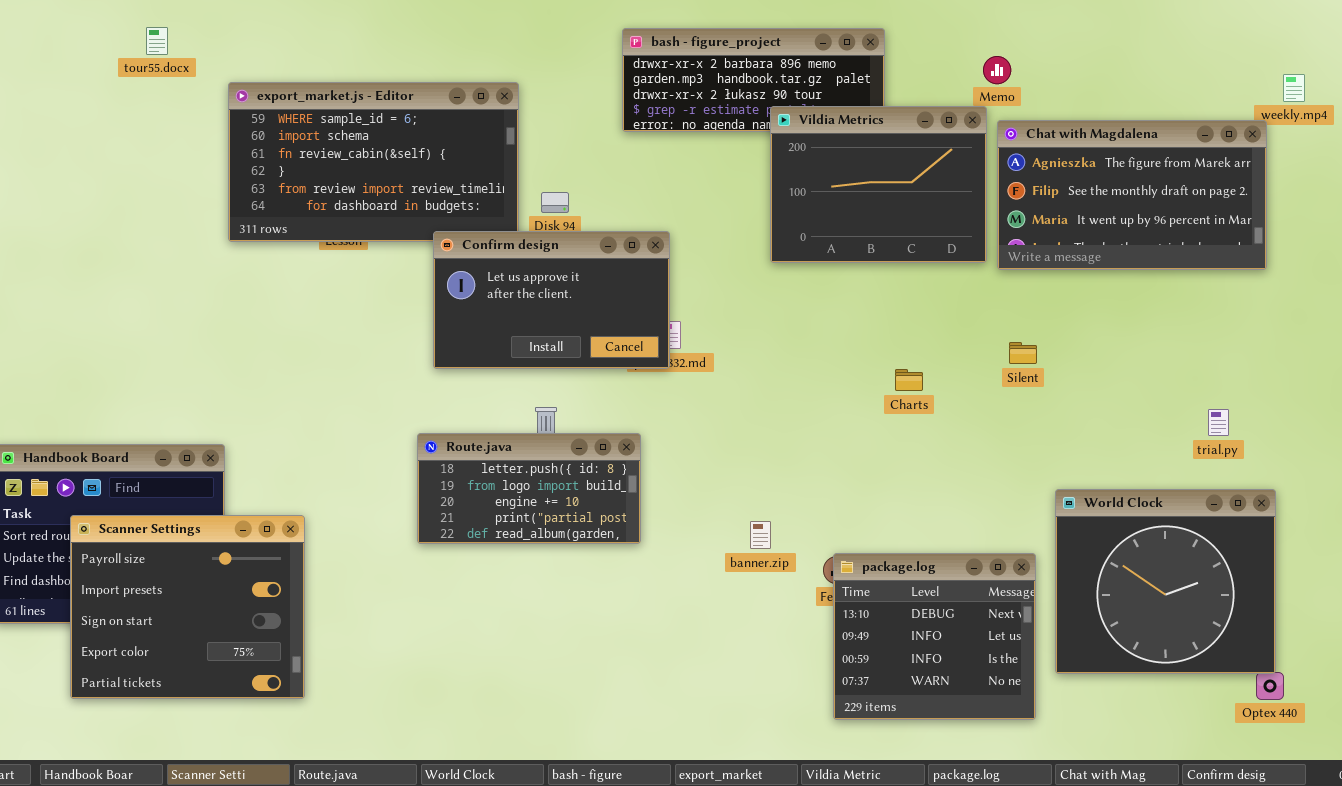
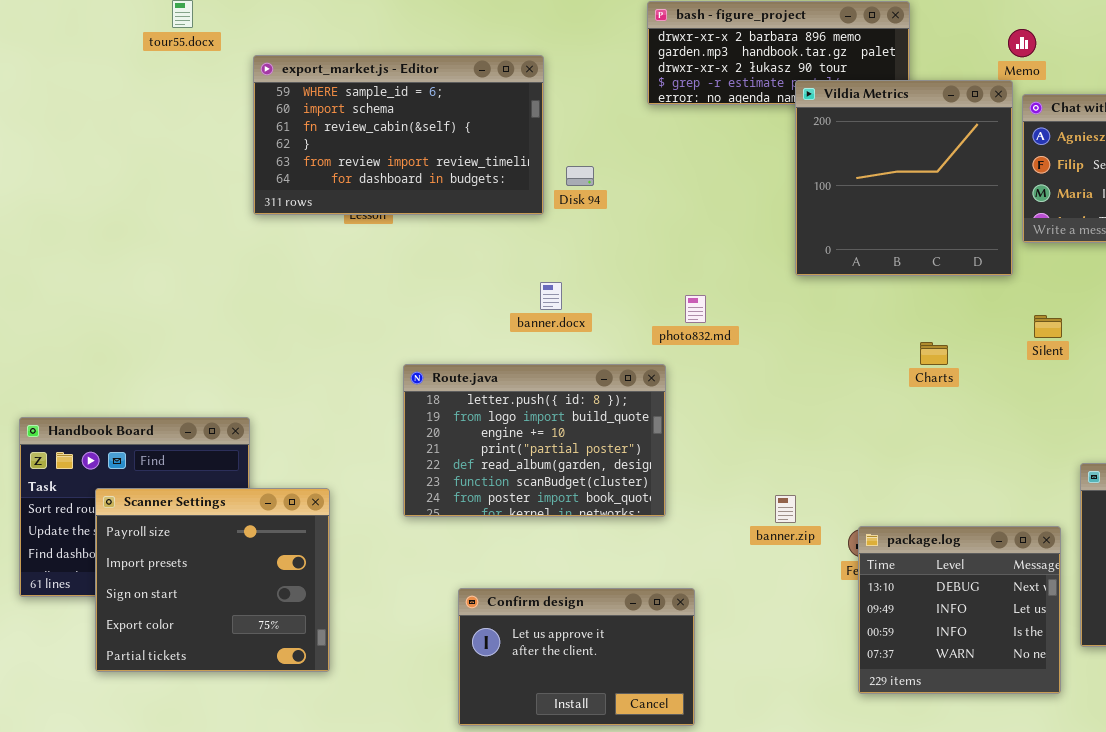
Vildia Metrics: [770,106,987,263] -> [795,80,1013,276], resized
Confirm design: [433,231,670,369] -> [458,588,695,726], moved
Route.java: [417,433,641,544] -> [403,364,666,517], resized

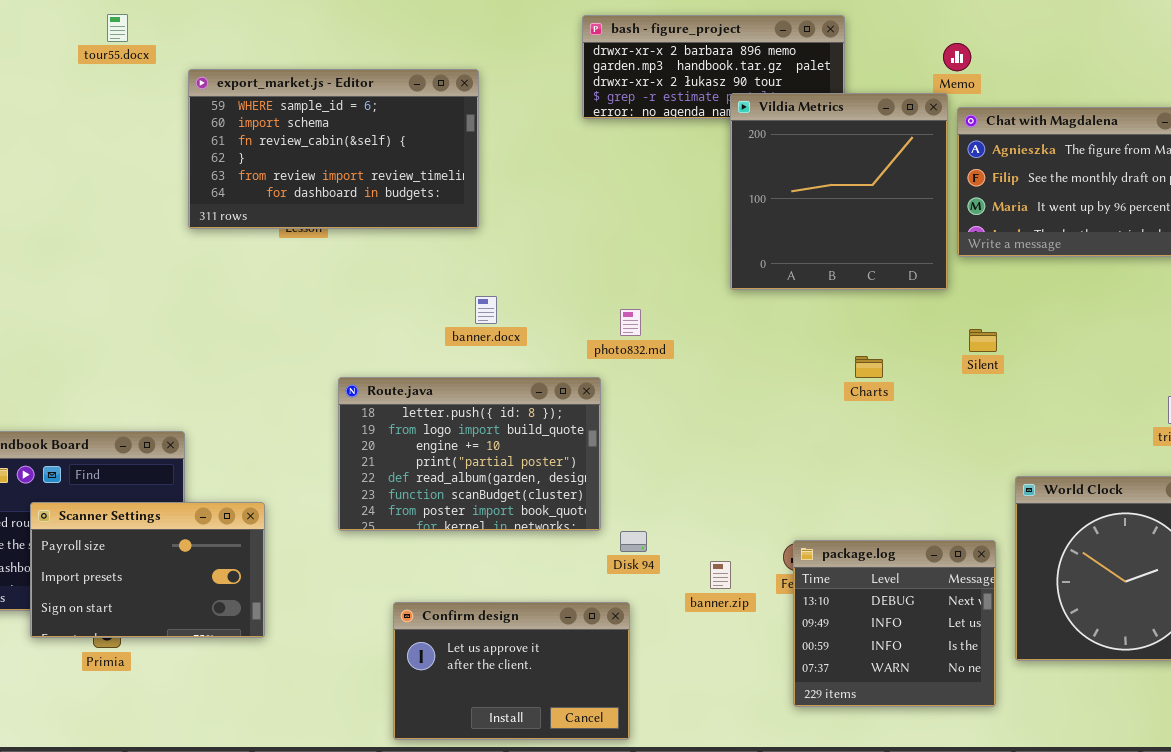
Disk 94: [566,166,594,186] -> [620,531,647,552], moved
Scanner Settings: [95,488,330,672] -> [30,502,265,638], resized
banner.zip: [775,495,796,523] -> [710,561,731,589], moved

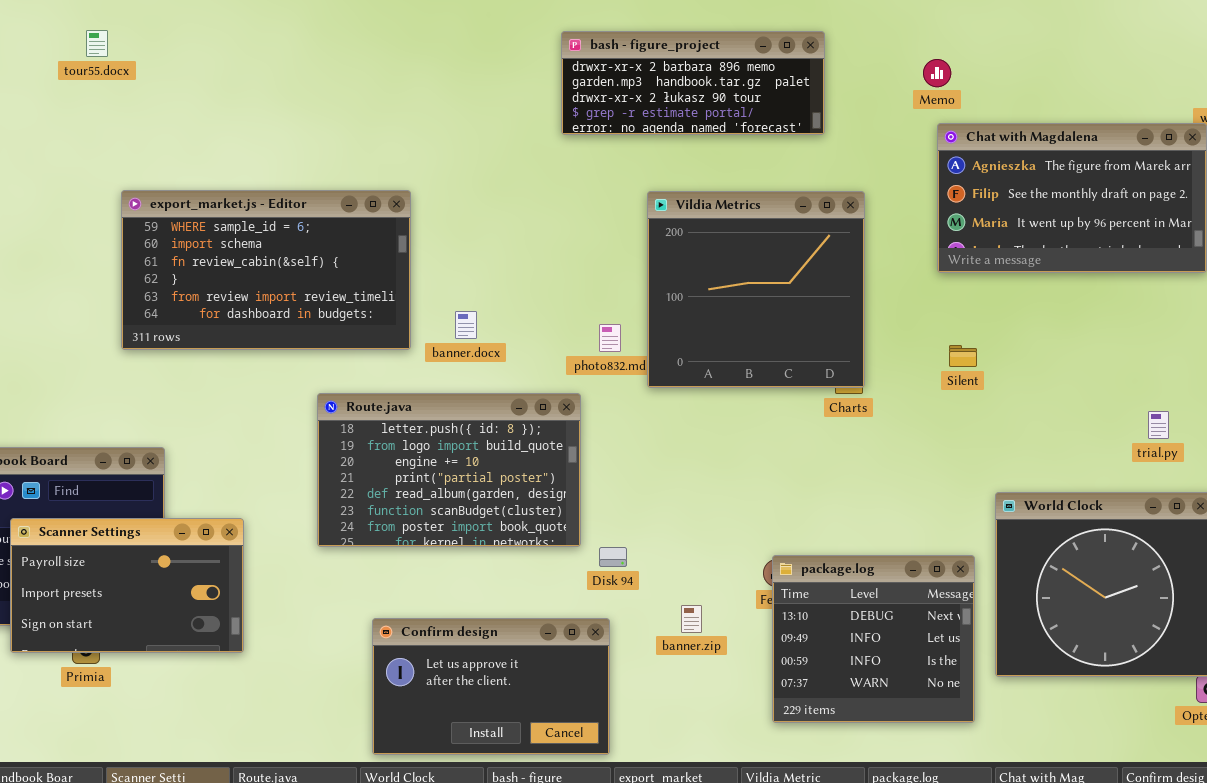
export_market.js - Editor: [188,69,479,229] -> [121,190,411,350], moved
Vildia Metrics: [730,93,948,290] -> [647,191,865,388], moved
banner.zip: [710,561,731,589] -> [681,605,702,633], moved

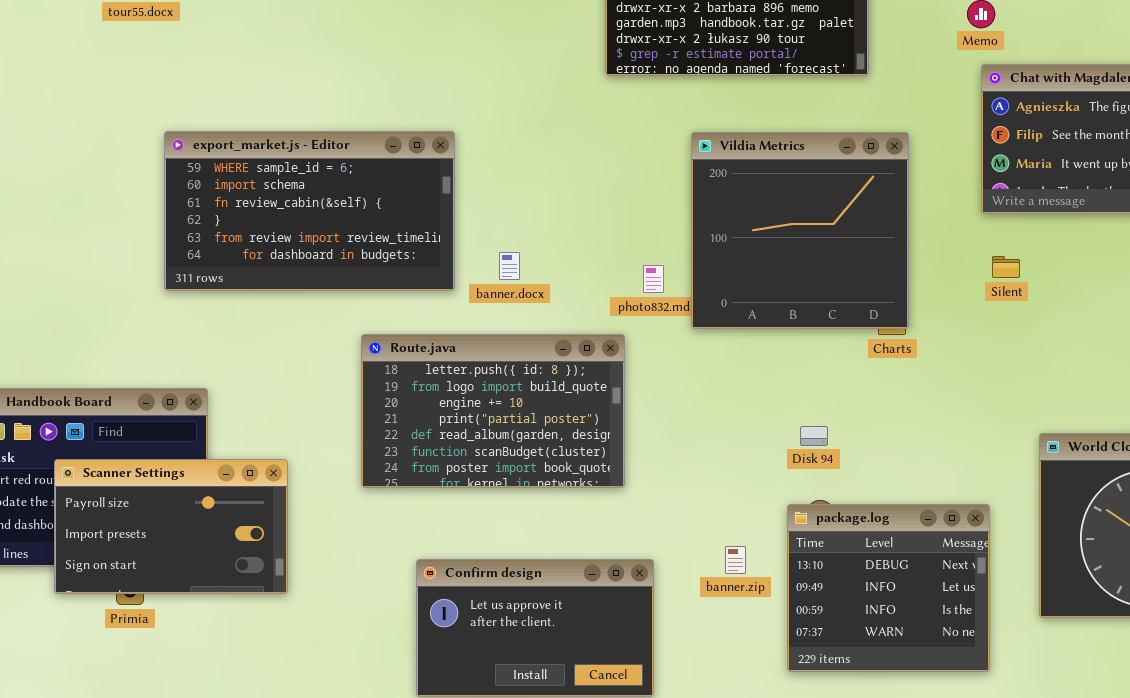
Silent: [949,345,977,367] -> [992,256,1020,278], moved
Disk 94: [599,547,627,567] -> [800,426,828,446], moved
package.log: [772,555,975,723] -> [787,504,990,672], moved

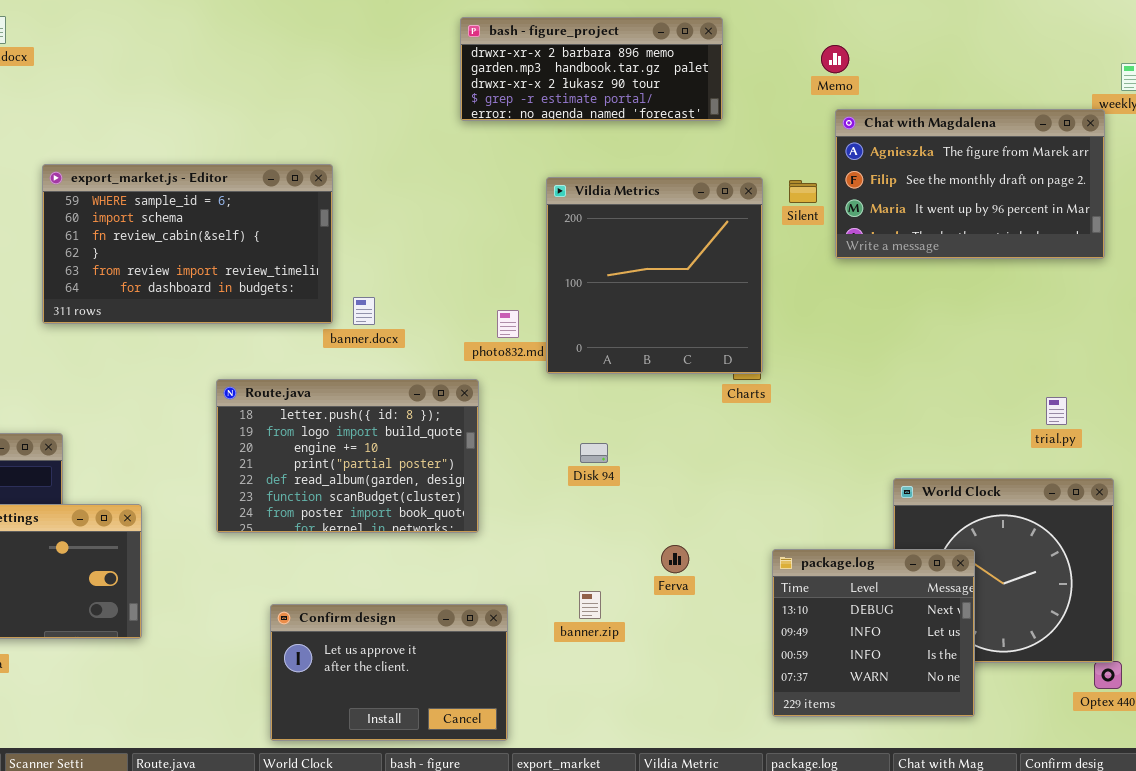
export_market.js - Editor: [164,131,455,291] -> [42,164,333,324], moved
Silent: [992,256,1020,278] -> [789,180,817,203], moved
Disk 94: [800,426,828,446] -> [580,443,608,463], moved
package.log: [787,504,990,672] -> [772,549,975,717], moved

